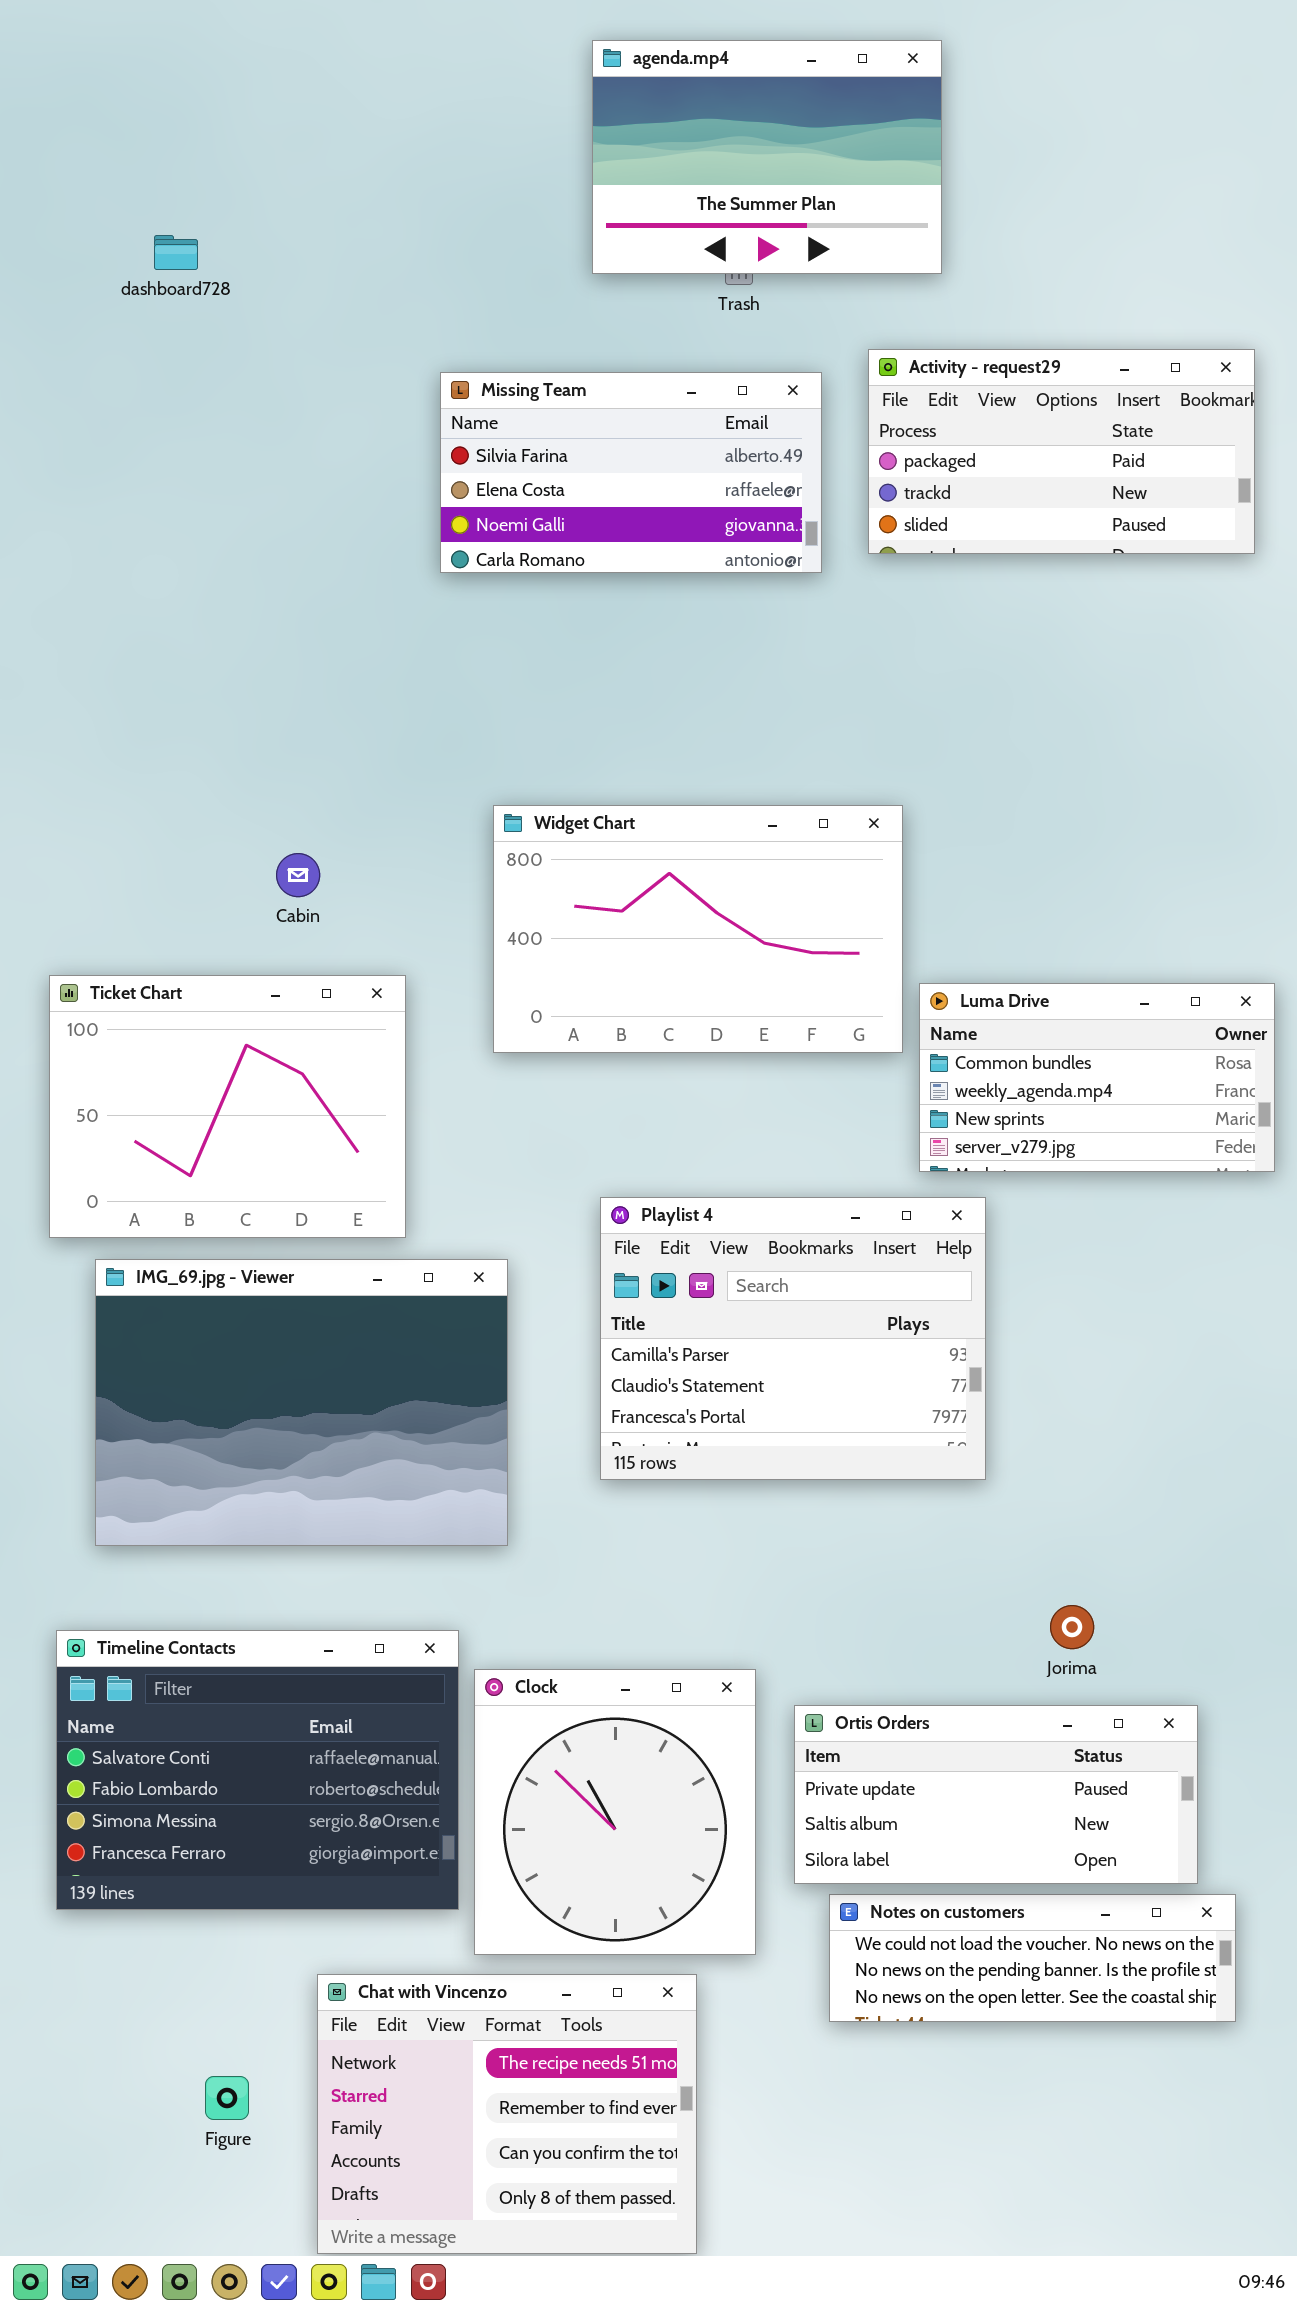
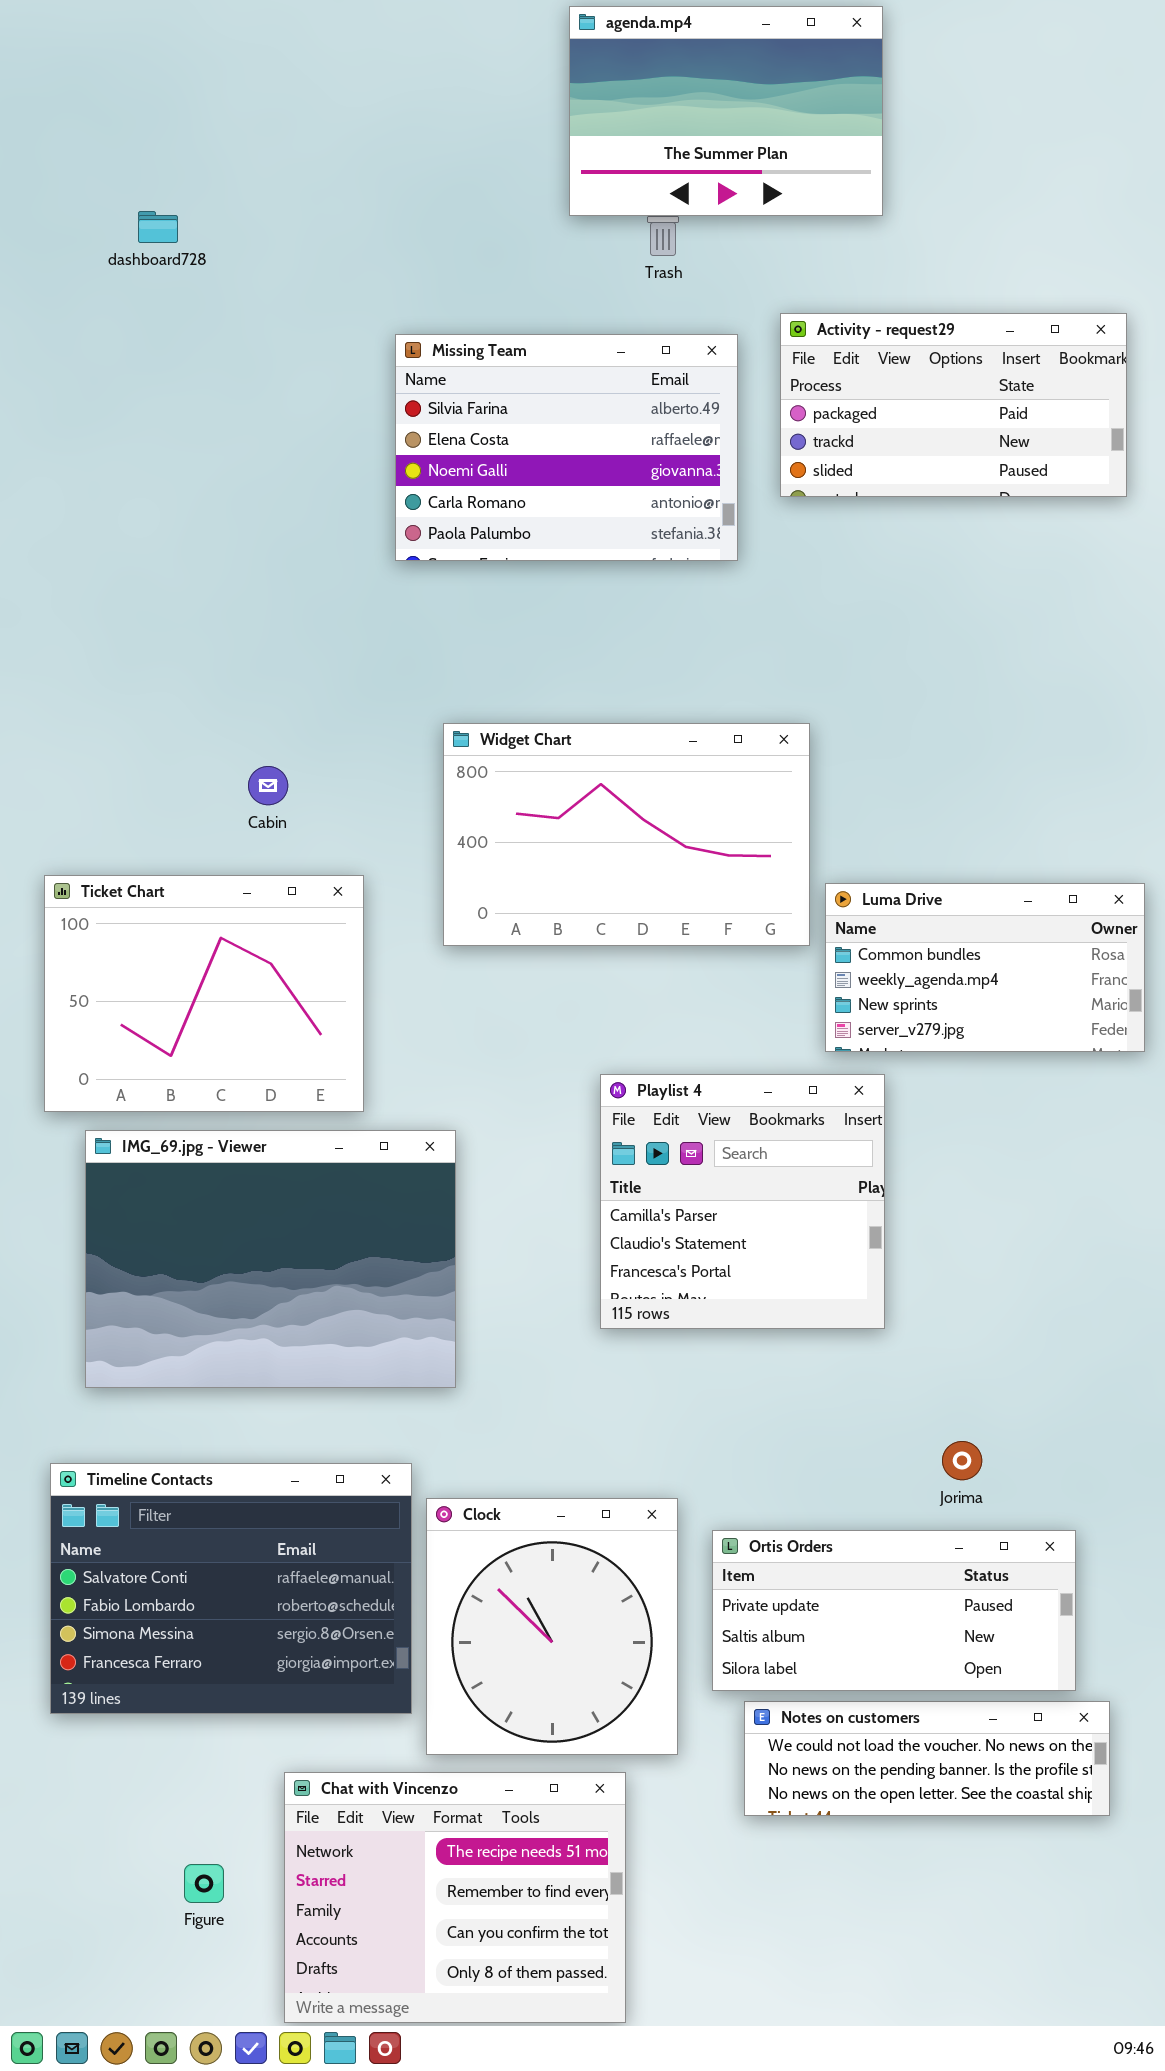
agenda.mp4: [592,40,942,274] -> [569,6,883,216], moved
Missing Team: [440,372,822,573] -> [395,334,738,561], resized
Playlist 4: [600,1197,986,1480] -> [600,1074,885,1329], resized

